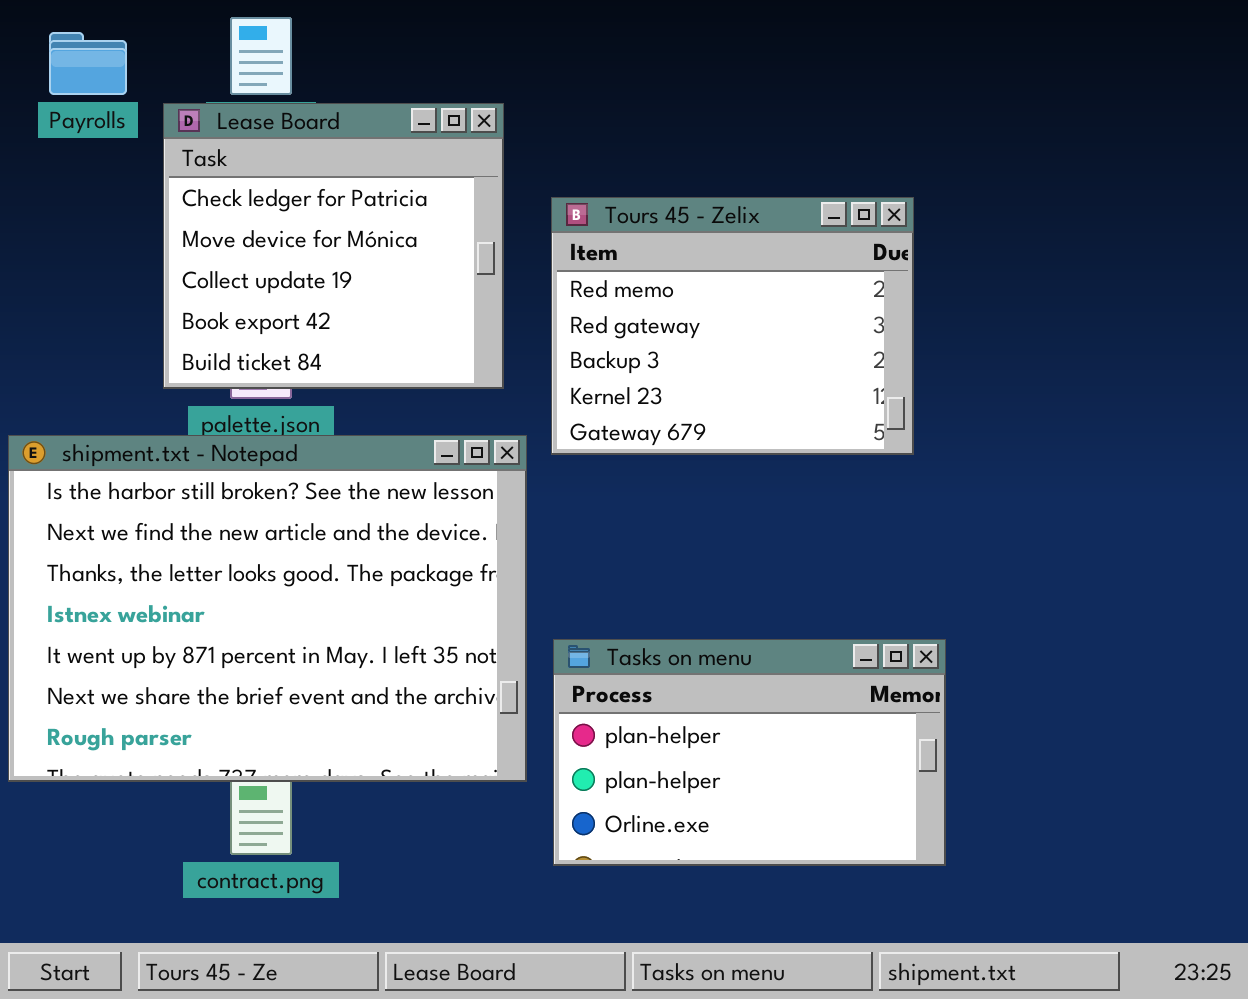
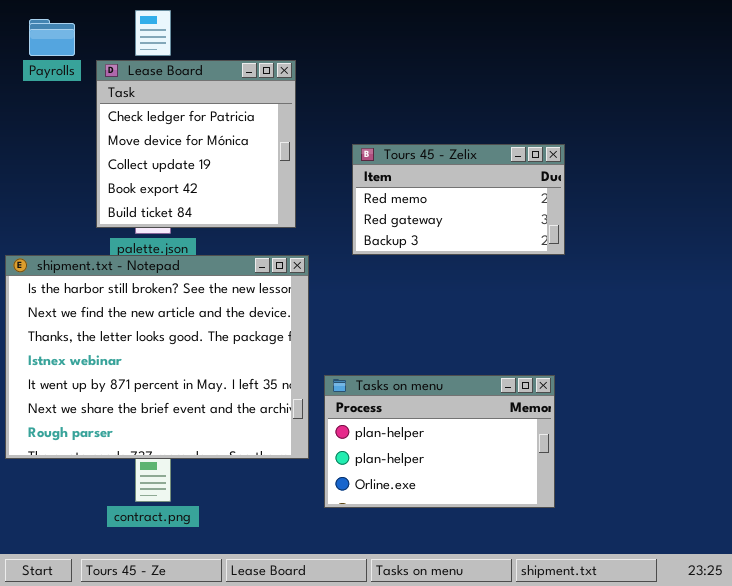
Tours 45 - Zelix: [551,197,914,455] -> [352,144,565,255], moved, resized

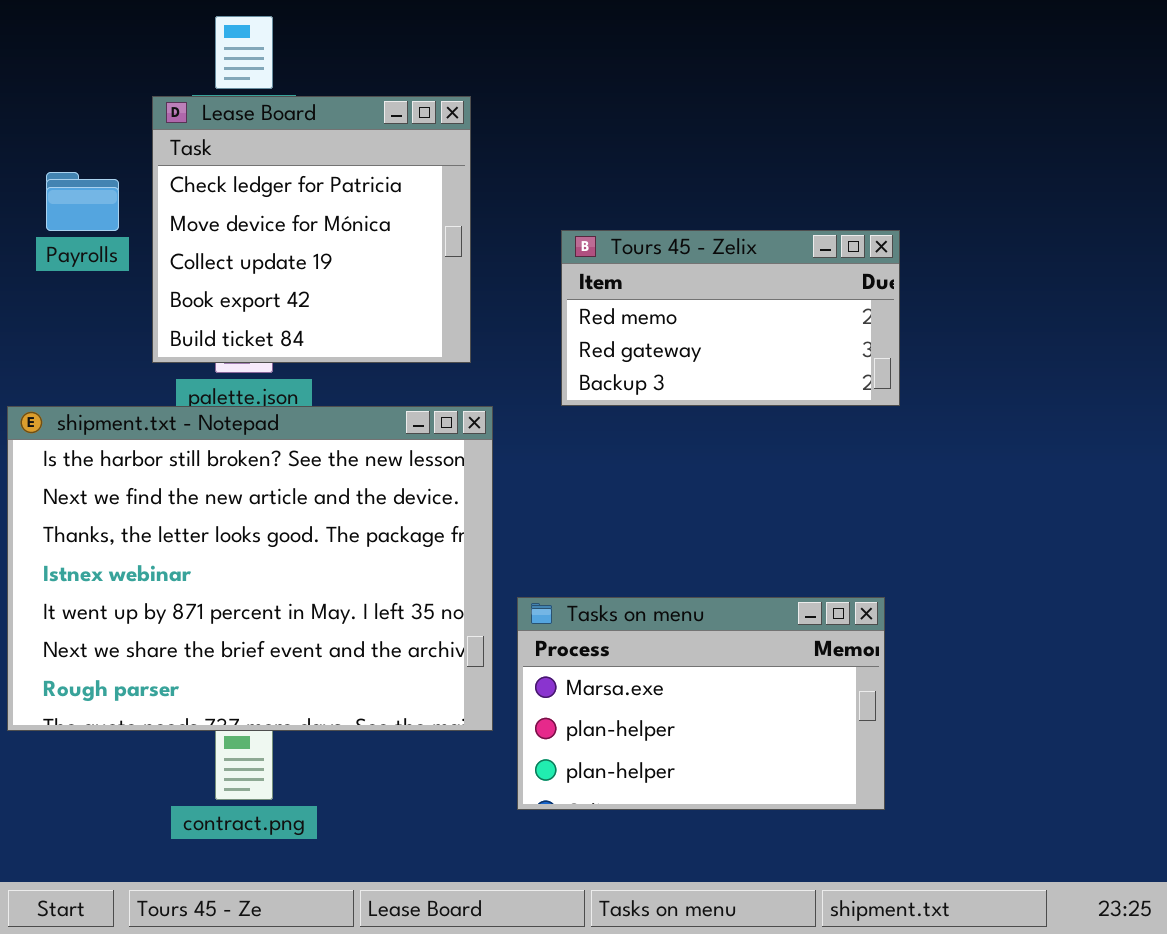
Payrolls: [29,19,75,56] -> [46,172,119,231], moved
Tasks on menu: [324,375,555,508] -> [517,597,885,810], scrolled up 1 row

